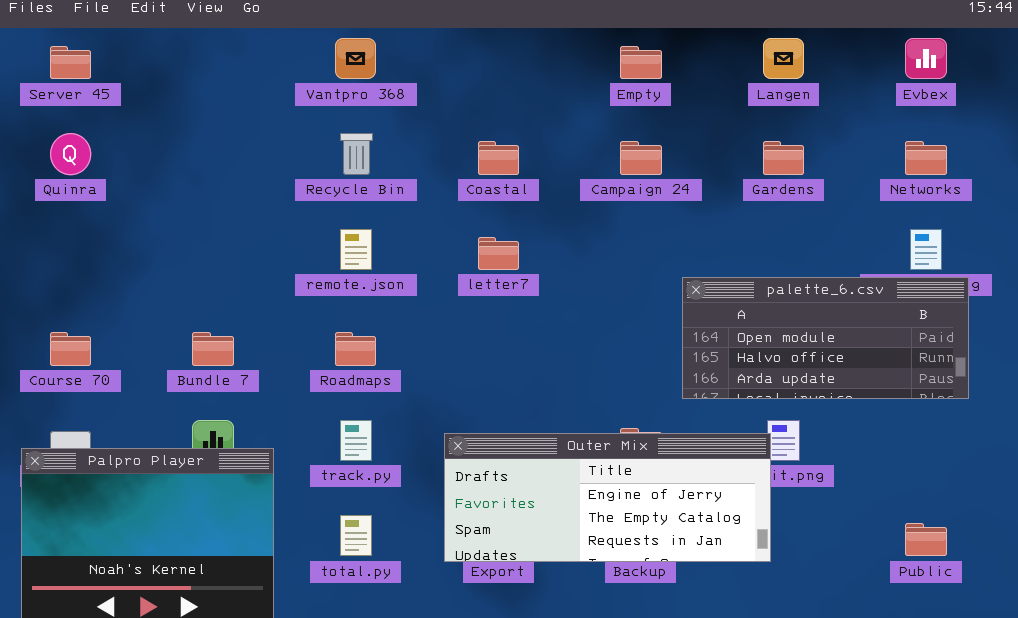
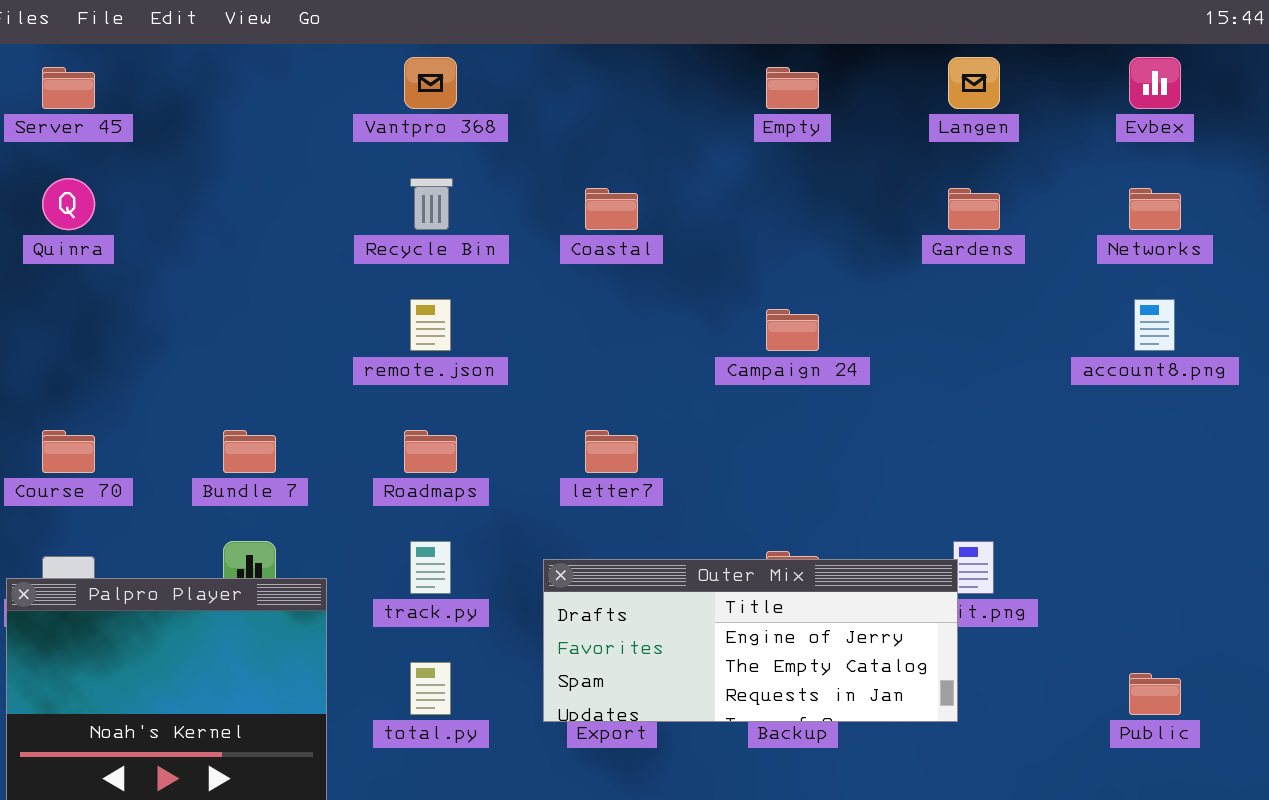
Campaign 24: [620,141,662,175] -> [766,309,819,351], moved
letter7: [478,237,519,270] -> [585,430,638,473], moved
palette_6.csv: [682,277,969,399] -> none, closed

